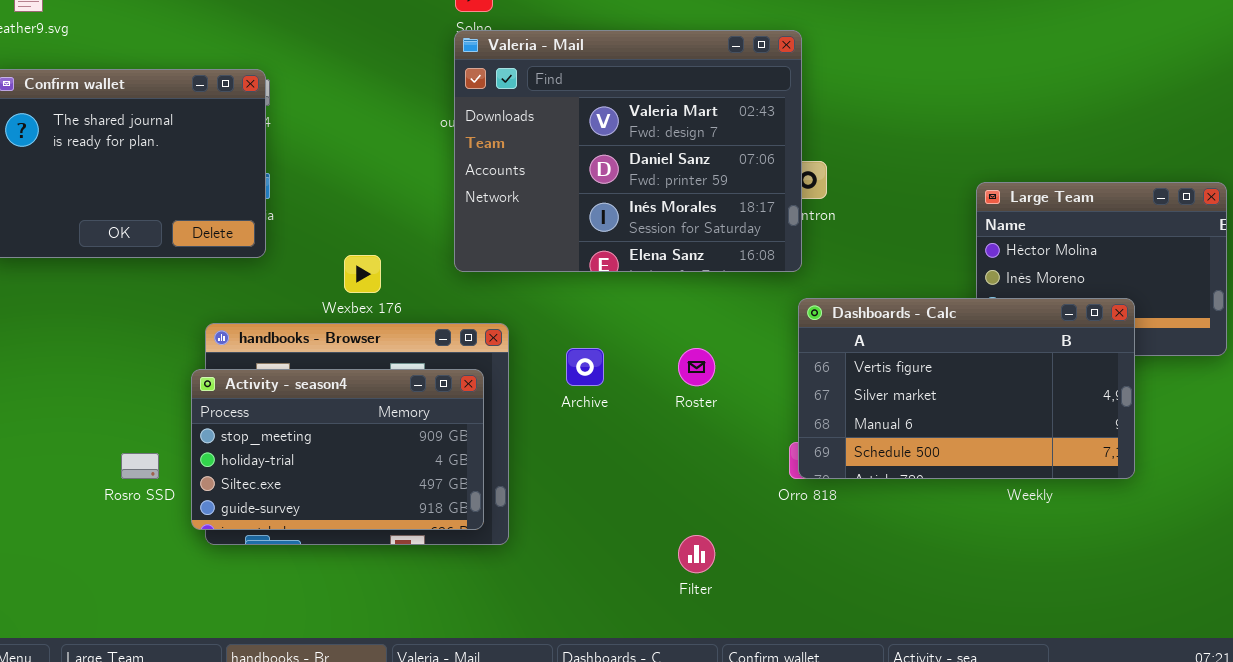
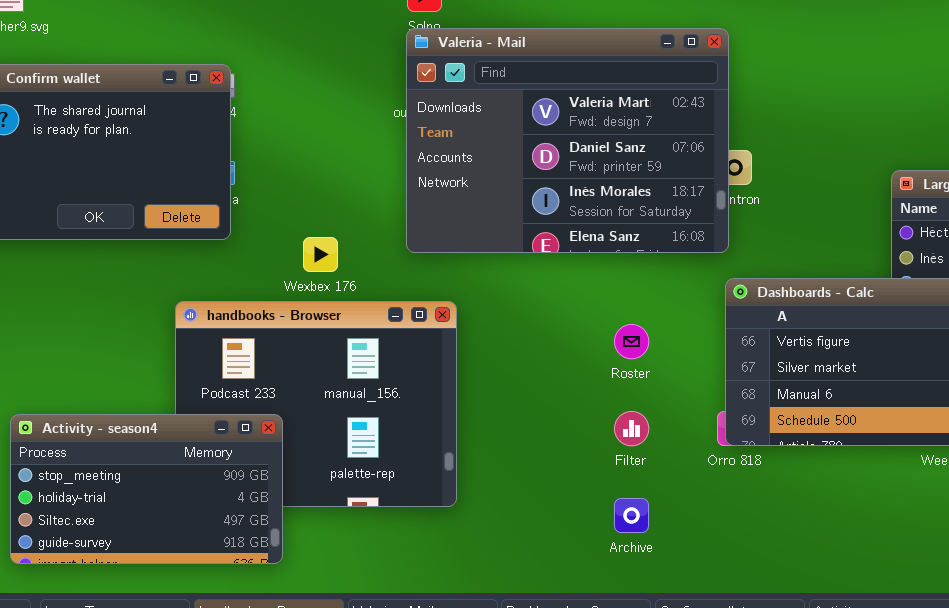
Archive: [566,348,604,386] -> [614,498,649,533], moved
Activity - season4: [191,369,484,530] -> [10,414,283,564], moved
Filter: [678,535,715,573] -> [614,411,649,446], moved

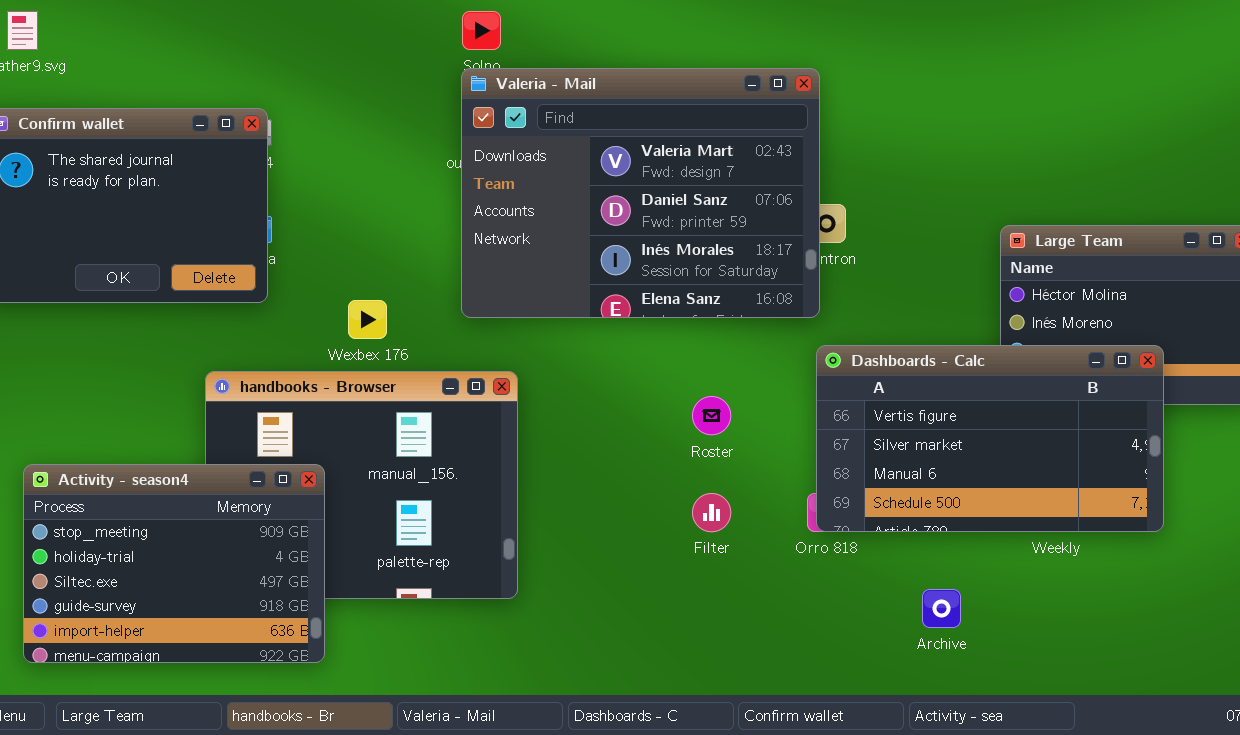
Activity - season4: [10,414,283,564] -> [23,464,325,663], resized
Archive: [614,498,649,533] -> [922,589,961,628], moved

